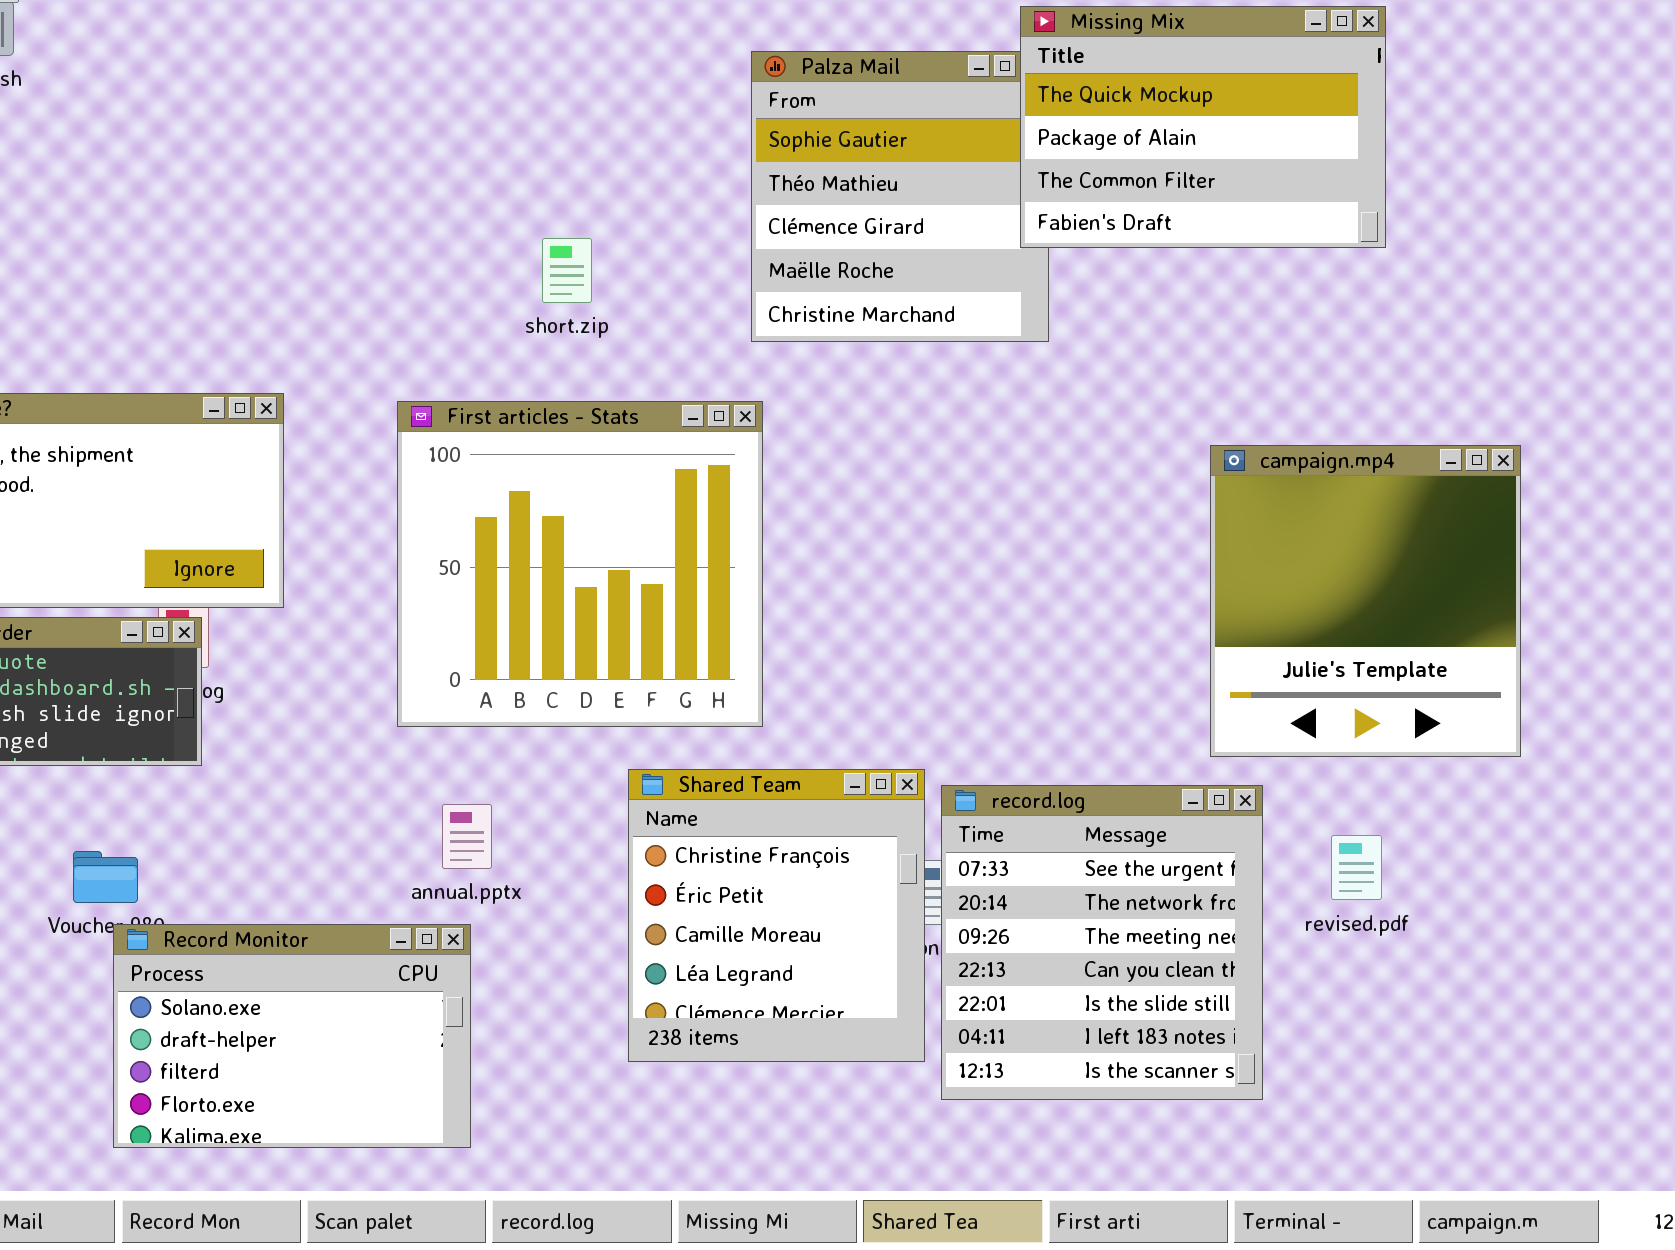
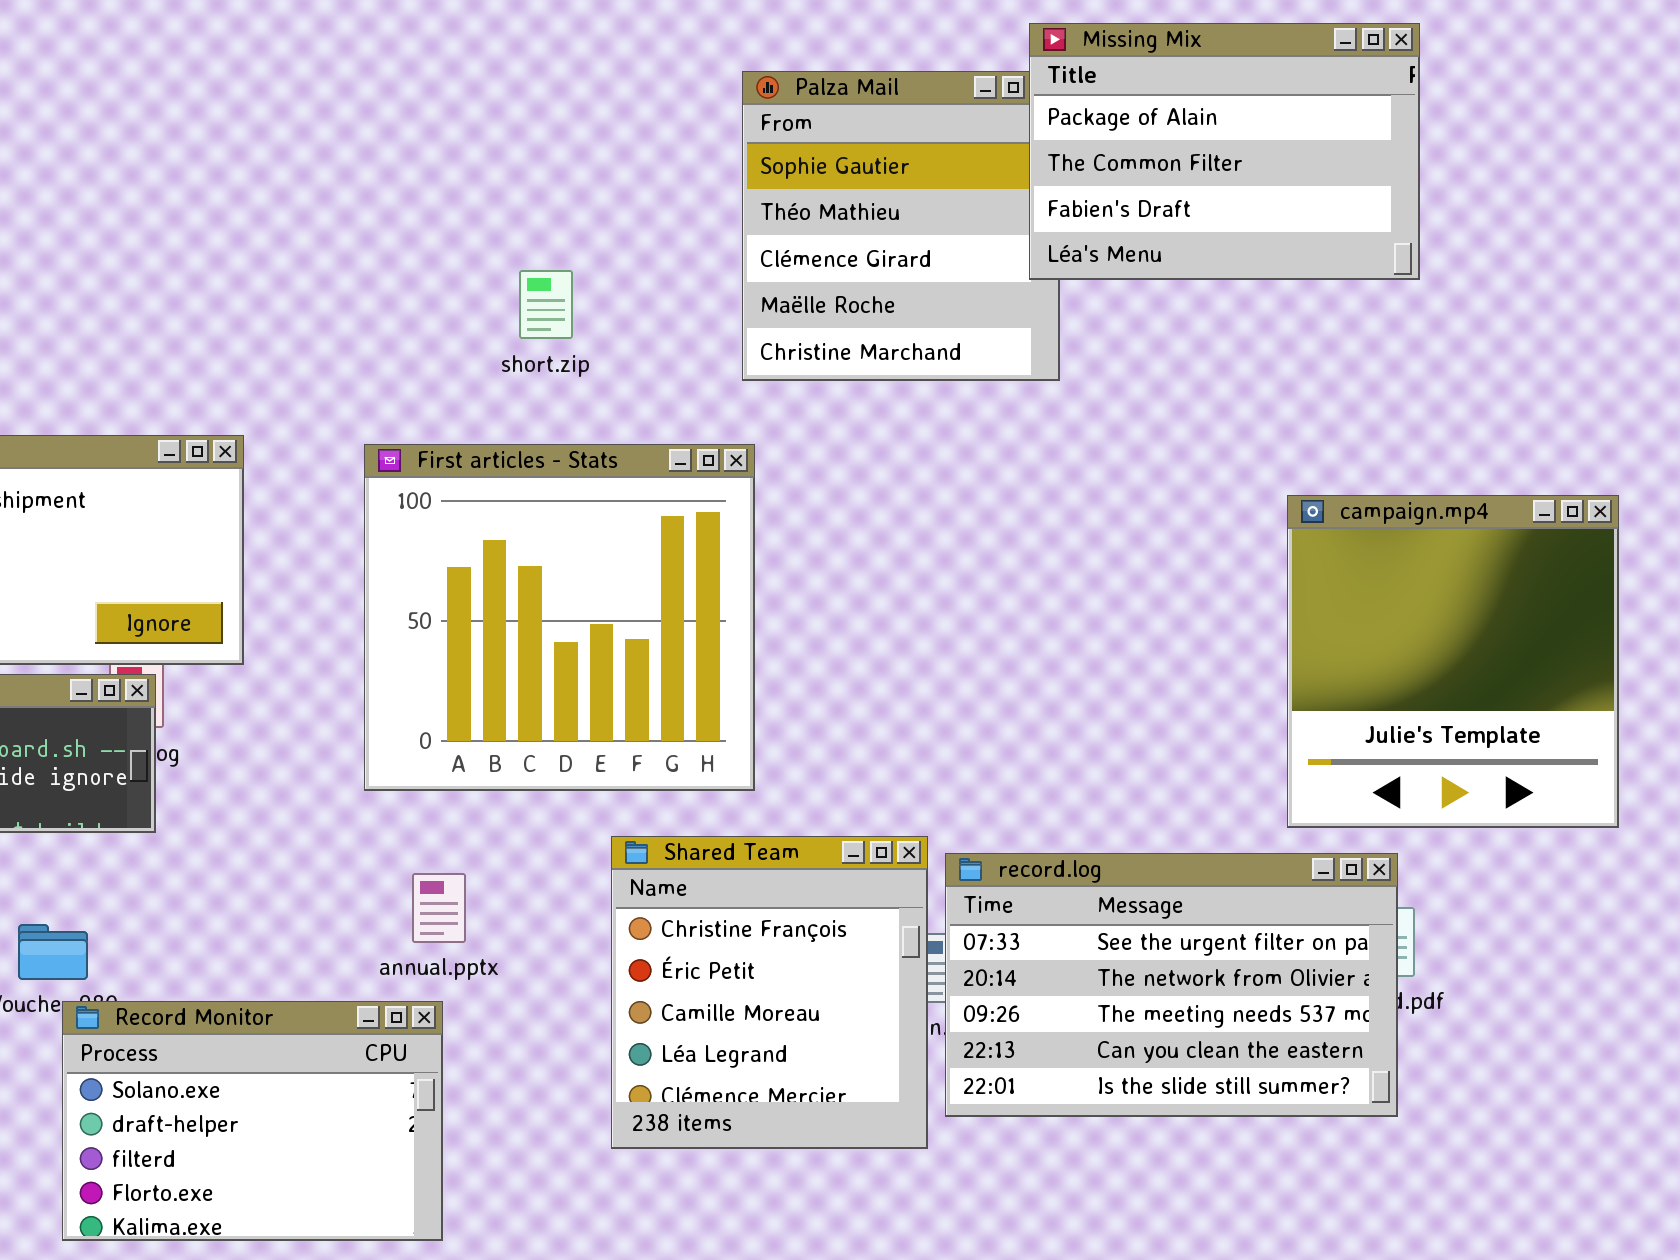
Missing Mix: [1020,6,1386,248] -> [1029,23,1420,280], scrolled down 1 row
campaign.mp4: [1210,445,1521,757] -> [1287,495,1619,828], moved
record.log: [941,785,1263,1100] -> [945,853,1398,1117], resized

